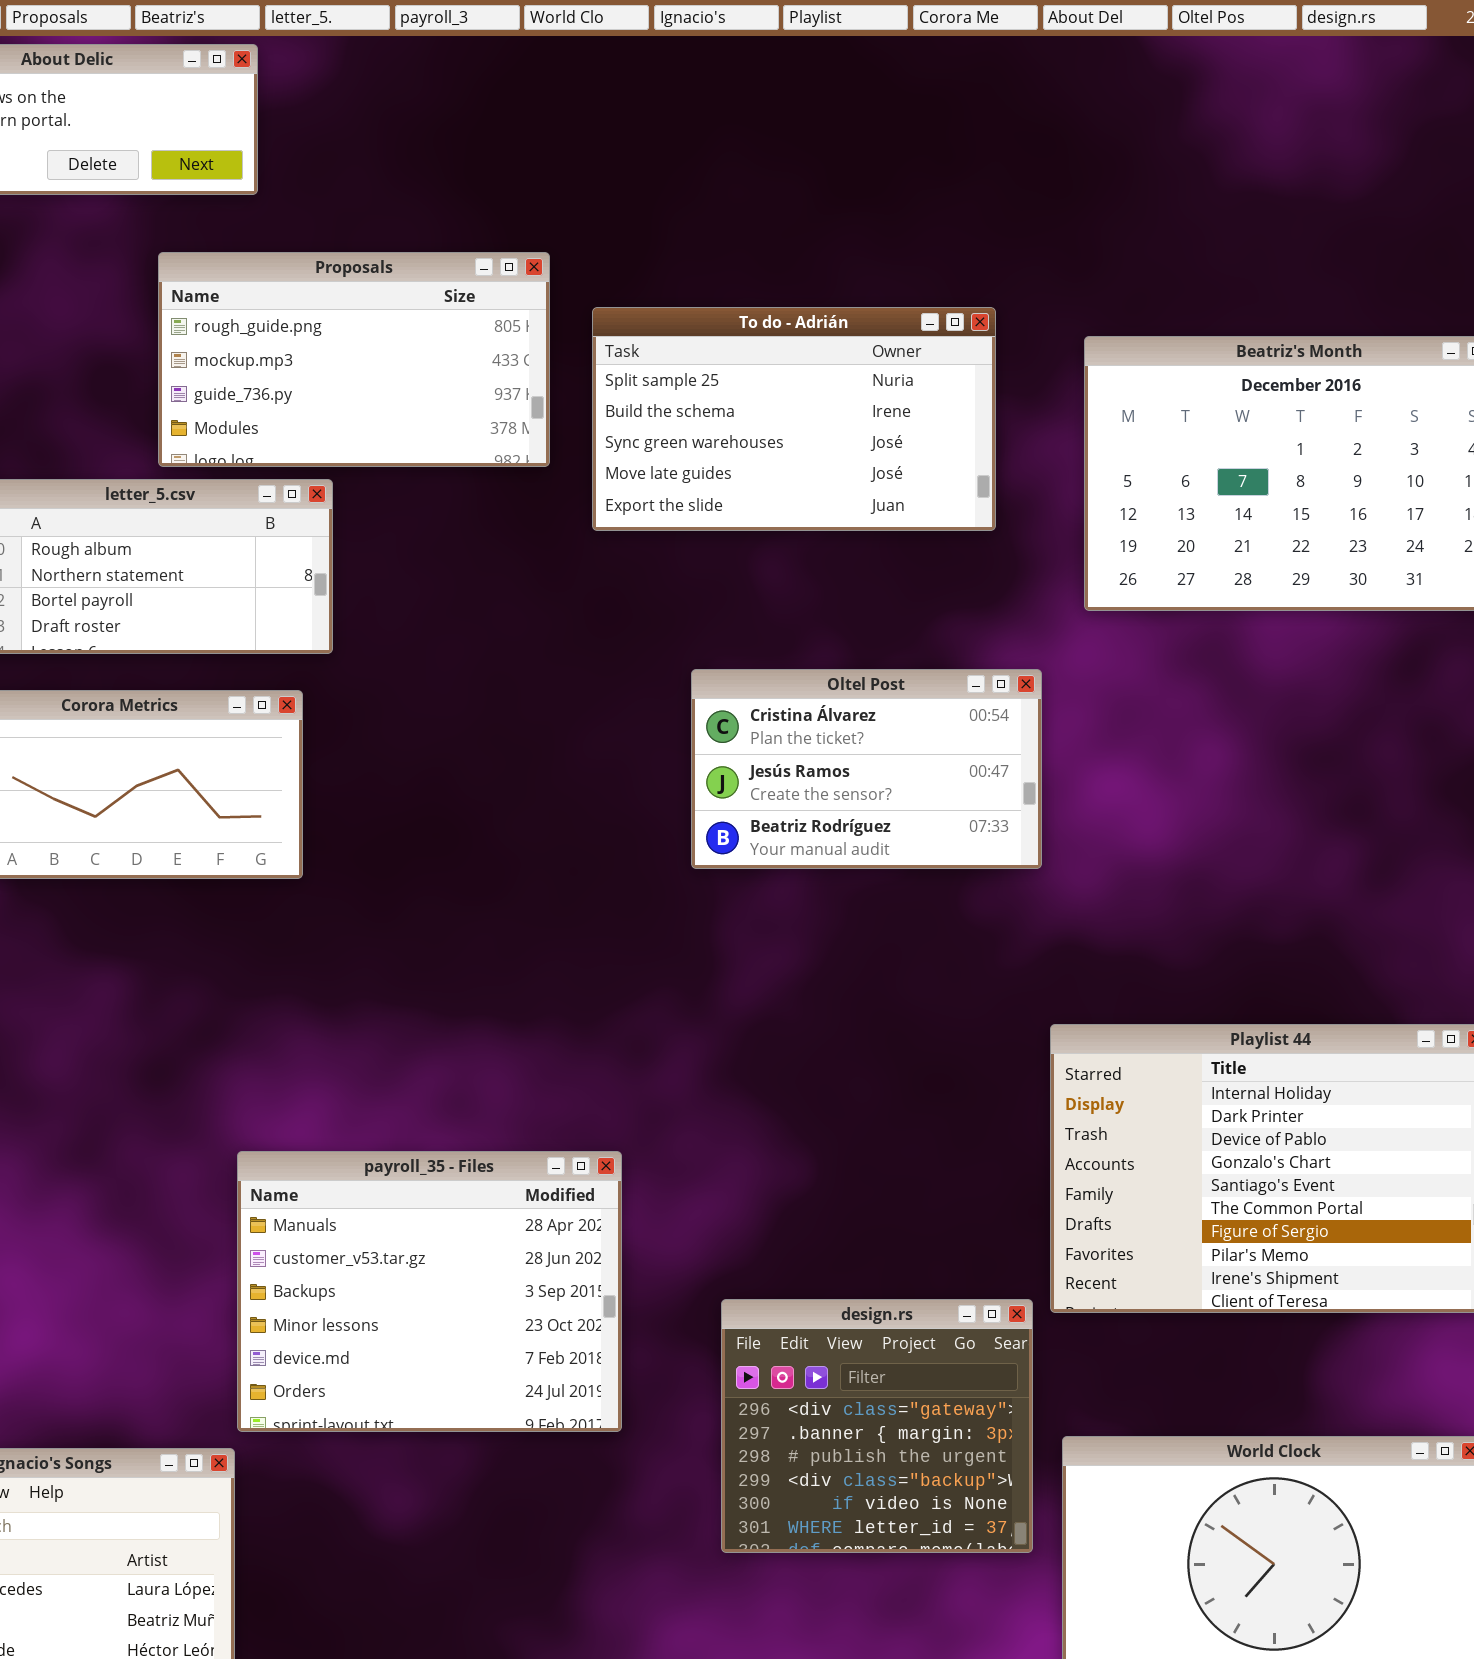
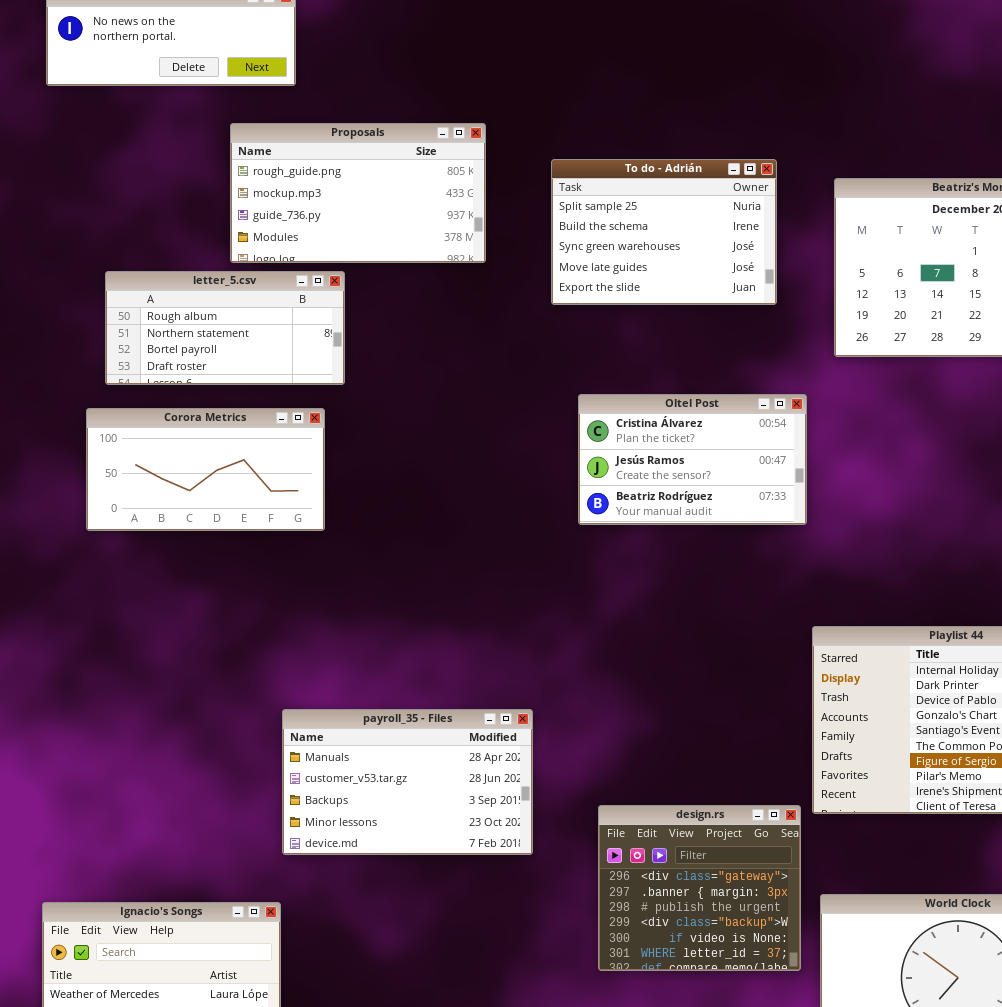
To do - Adrián: [592,307,996,531] -> [551,159,777,305], resized
payroll_35 - Files: [237,1151,622,1432] -> [282,709,533,855], resized

